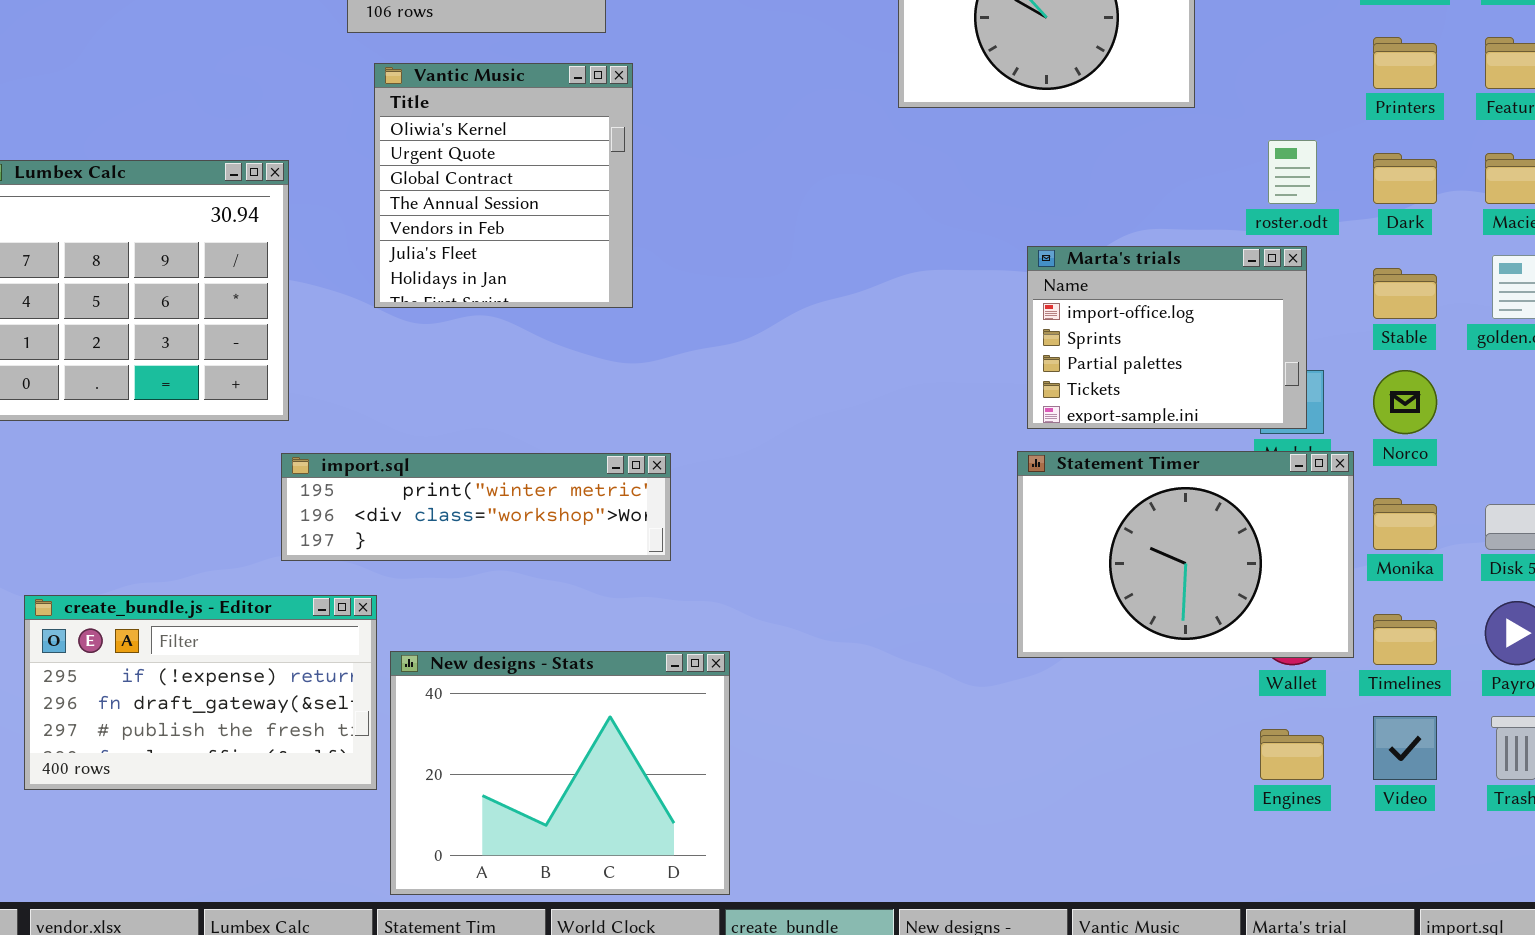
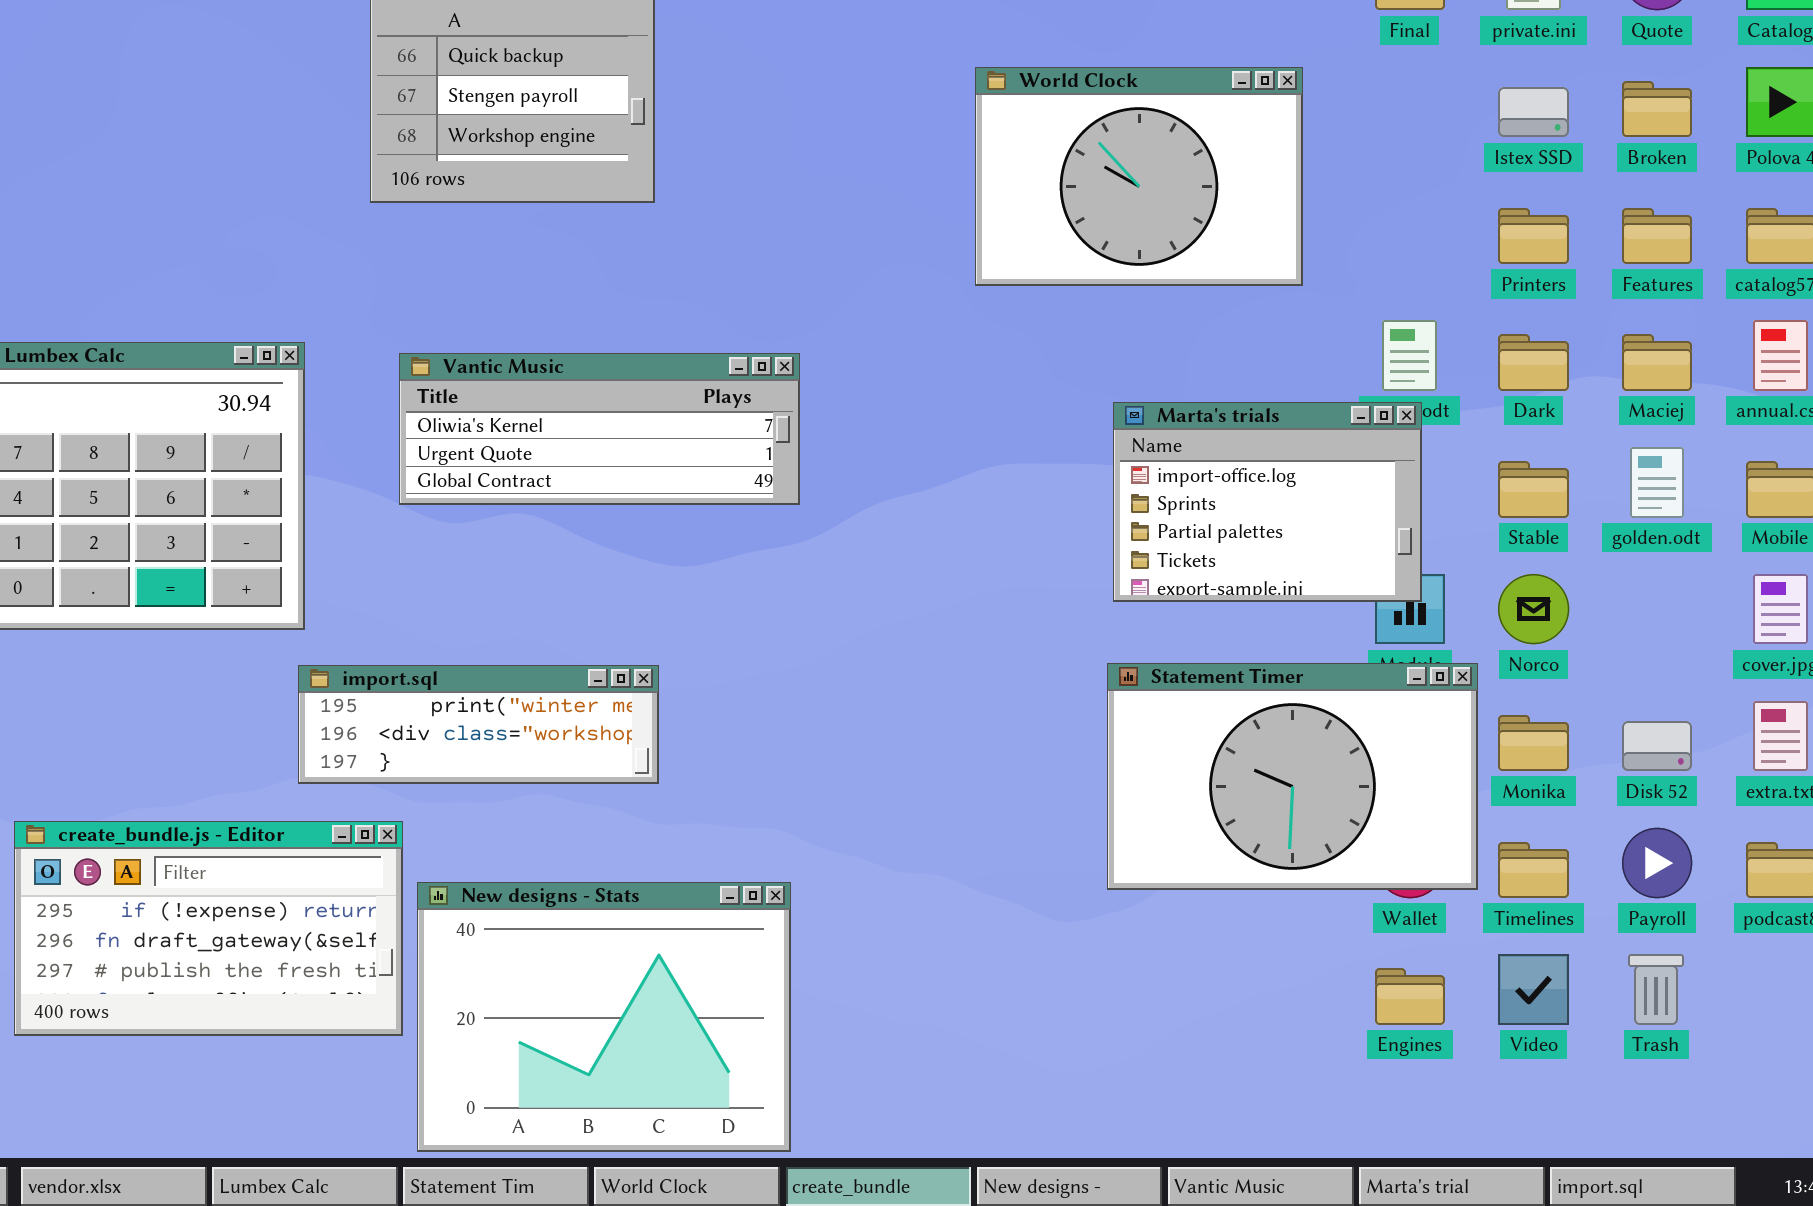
Vantic Music: [374,63,633,308] -> [399,353,800,505], resized
Marta's trials: [1027,246,1307,429] -> [1113,402,1422,602], moved
import.sql: [281,453,671,561] -> [298,665,659,784], resized

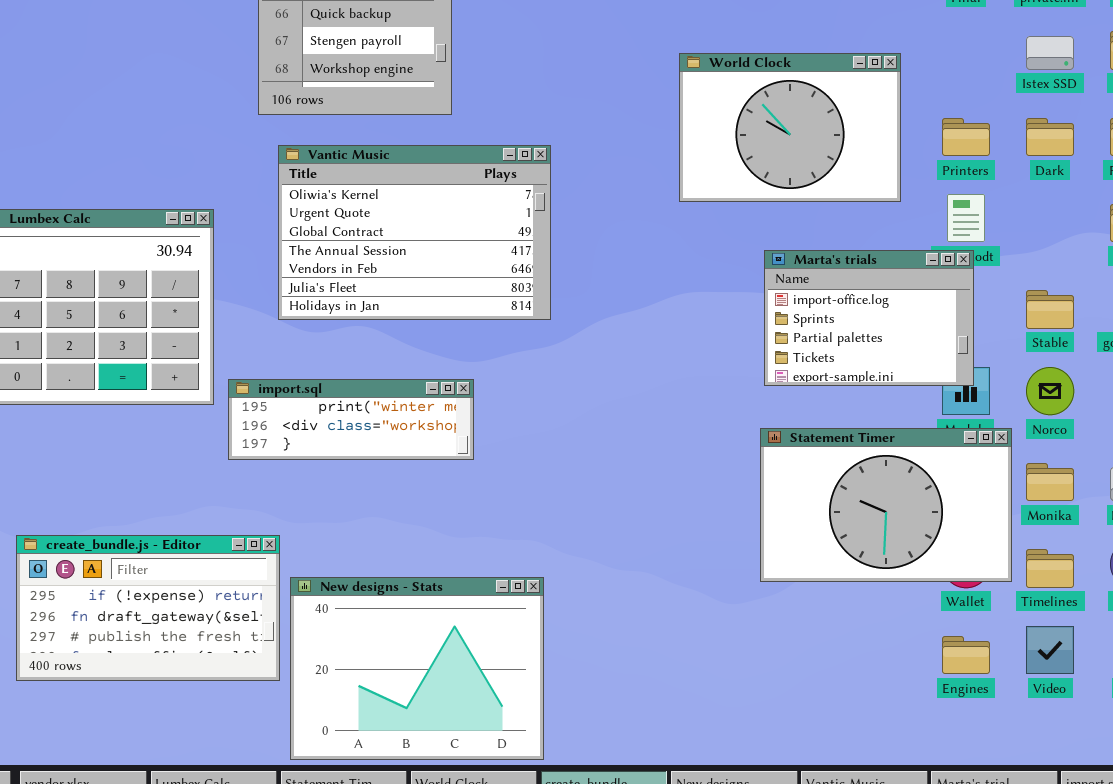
World Clock: [975,67,1303,286] -> [679,53,901,202], moved
Printers: [1498,208,1569,264] -> [942,118,990,156], moved
Dark: [1498,334,1569,391] -> [1026,118,1074,156], moved
Vantic Music: [399,353,800,505] -> [278,145,551,320], resized
import.sql: [298,665,659,784] -> [228,379,474,460], moved

